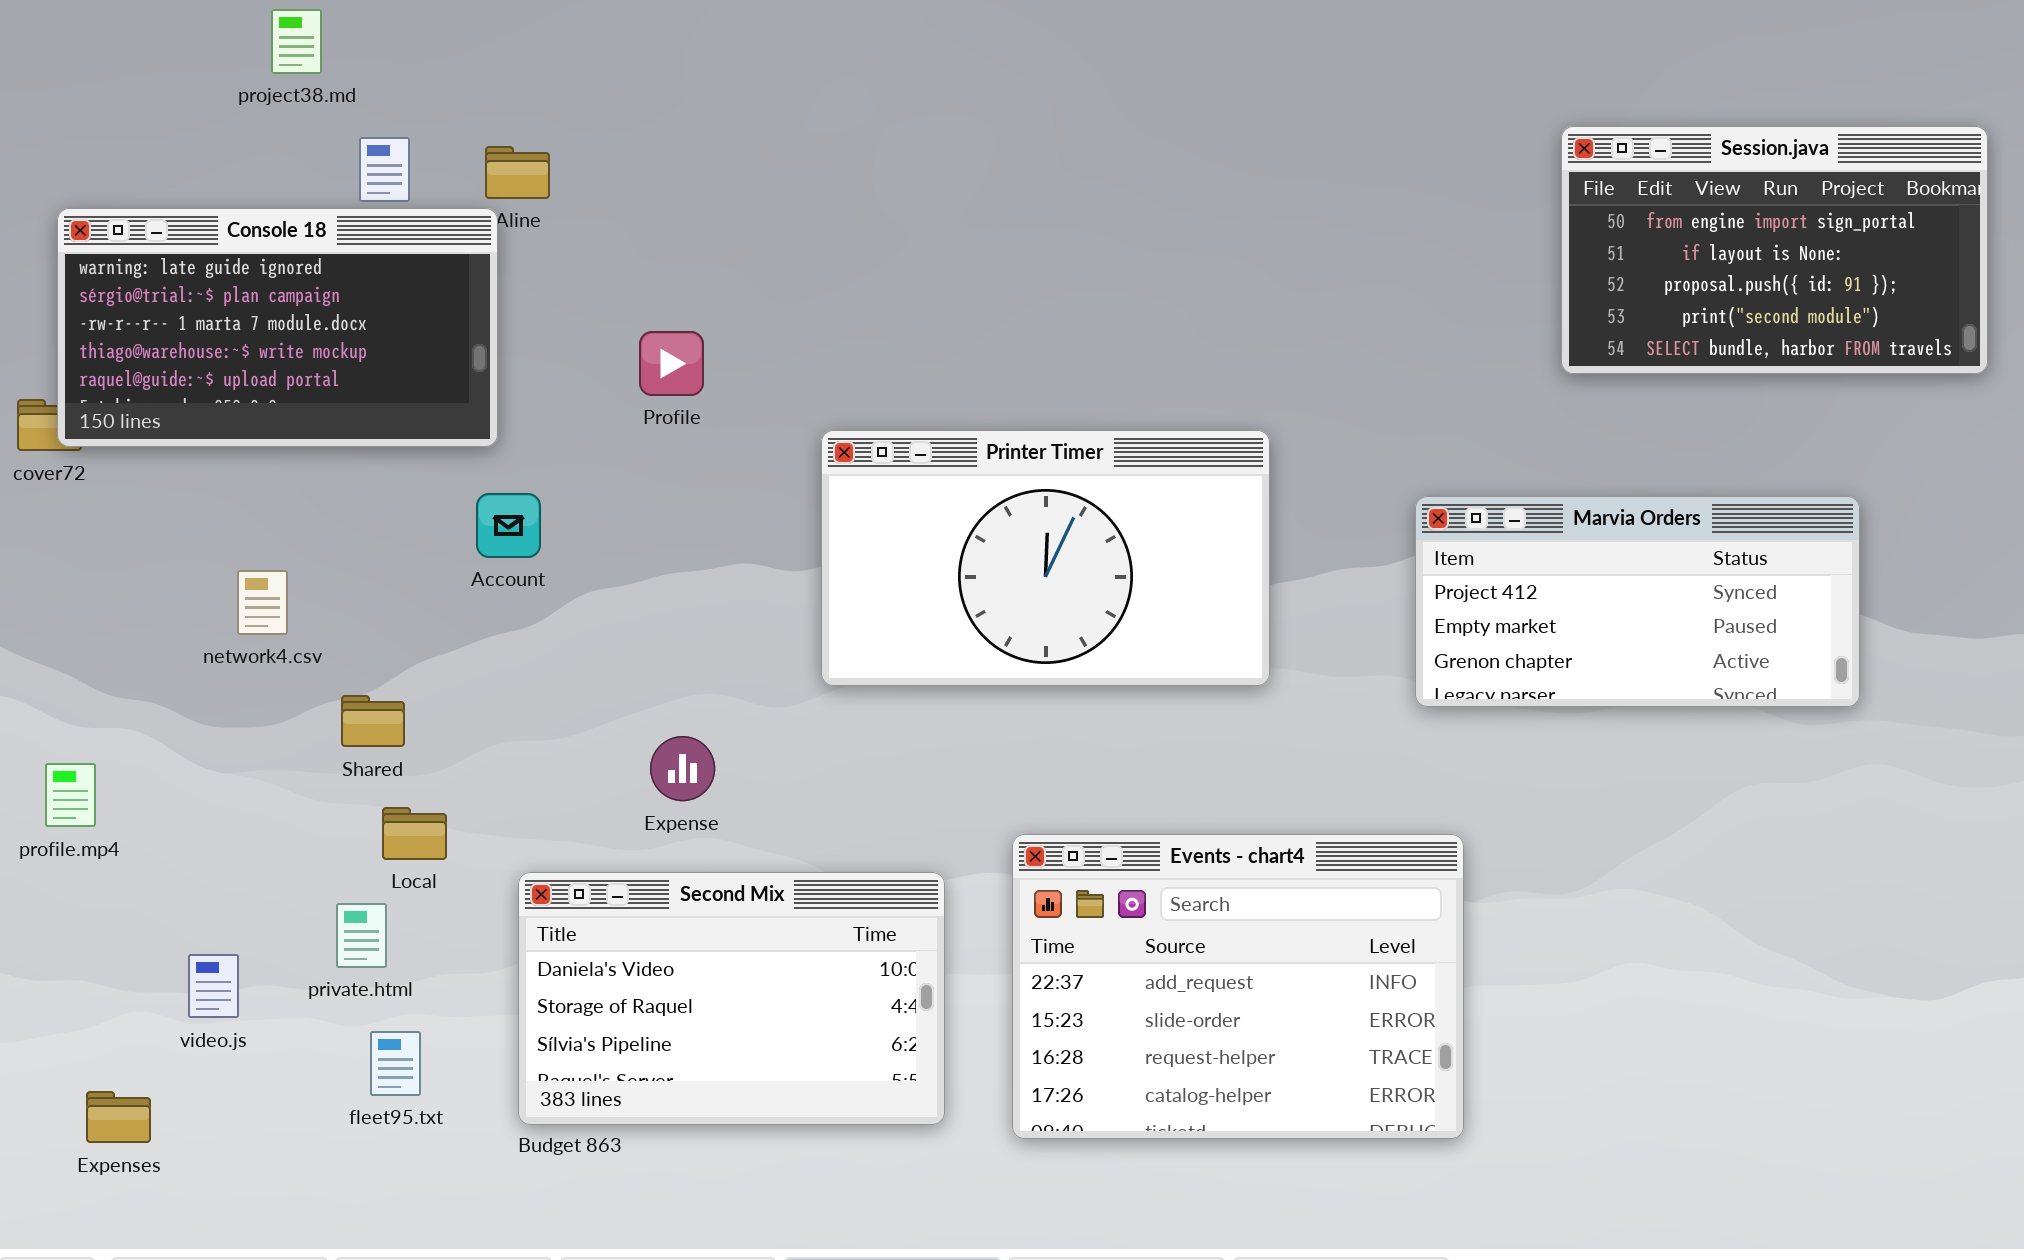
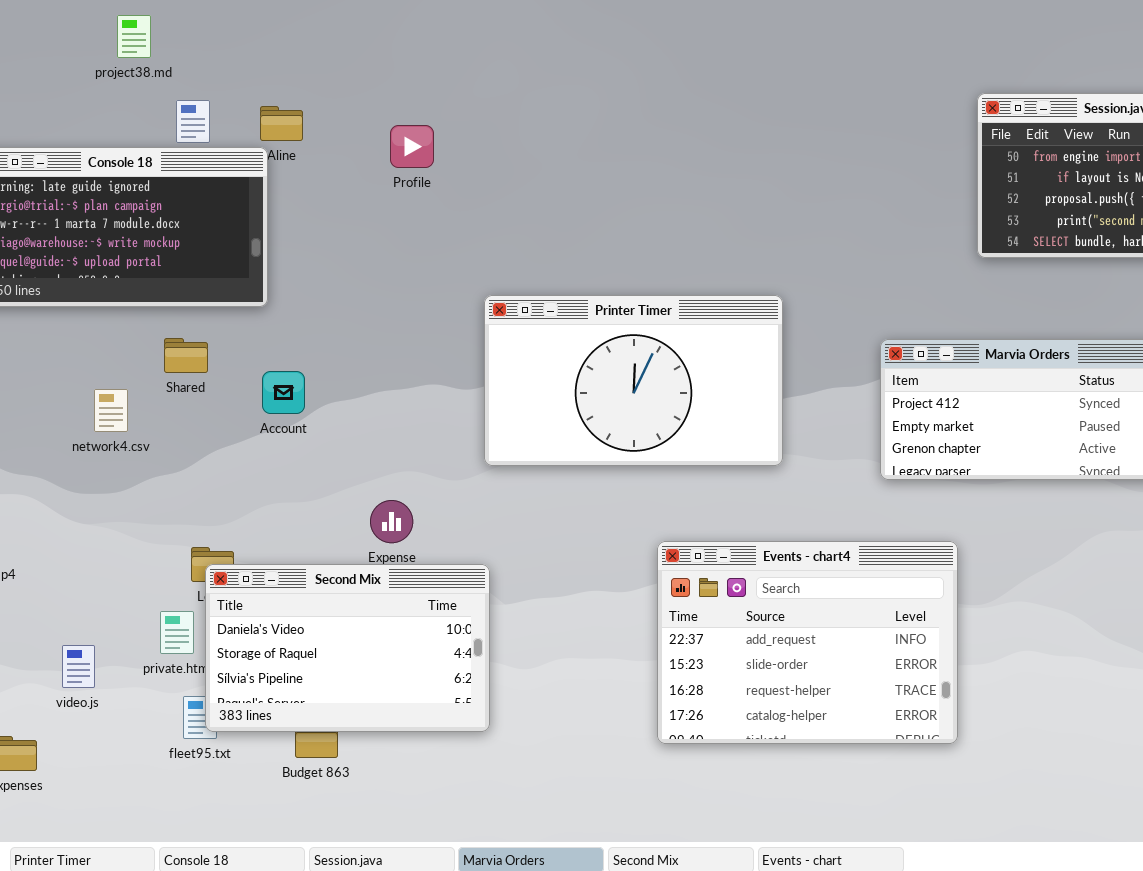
Profile: [639,331,704,396] -> [390,125,434,168], moved
Account: [476,493,541,558] -> [262,371,305,414], moved
Shared: [341,695,405,747] -> [164,338,208,373], moved
Events - chart4: [1012,834,1464,1139] -> [657,541,958,744], moved
Second Mix: [518,872,945,1125] -> [205,564,490,732], moved

